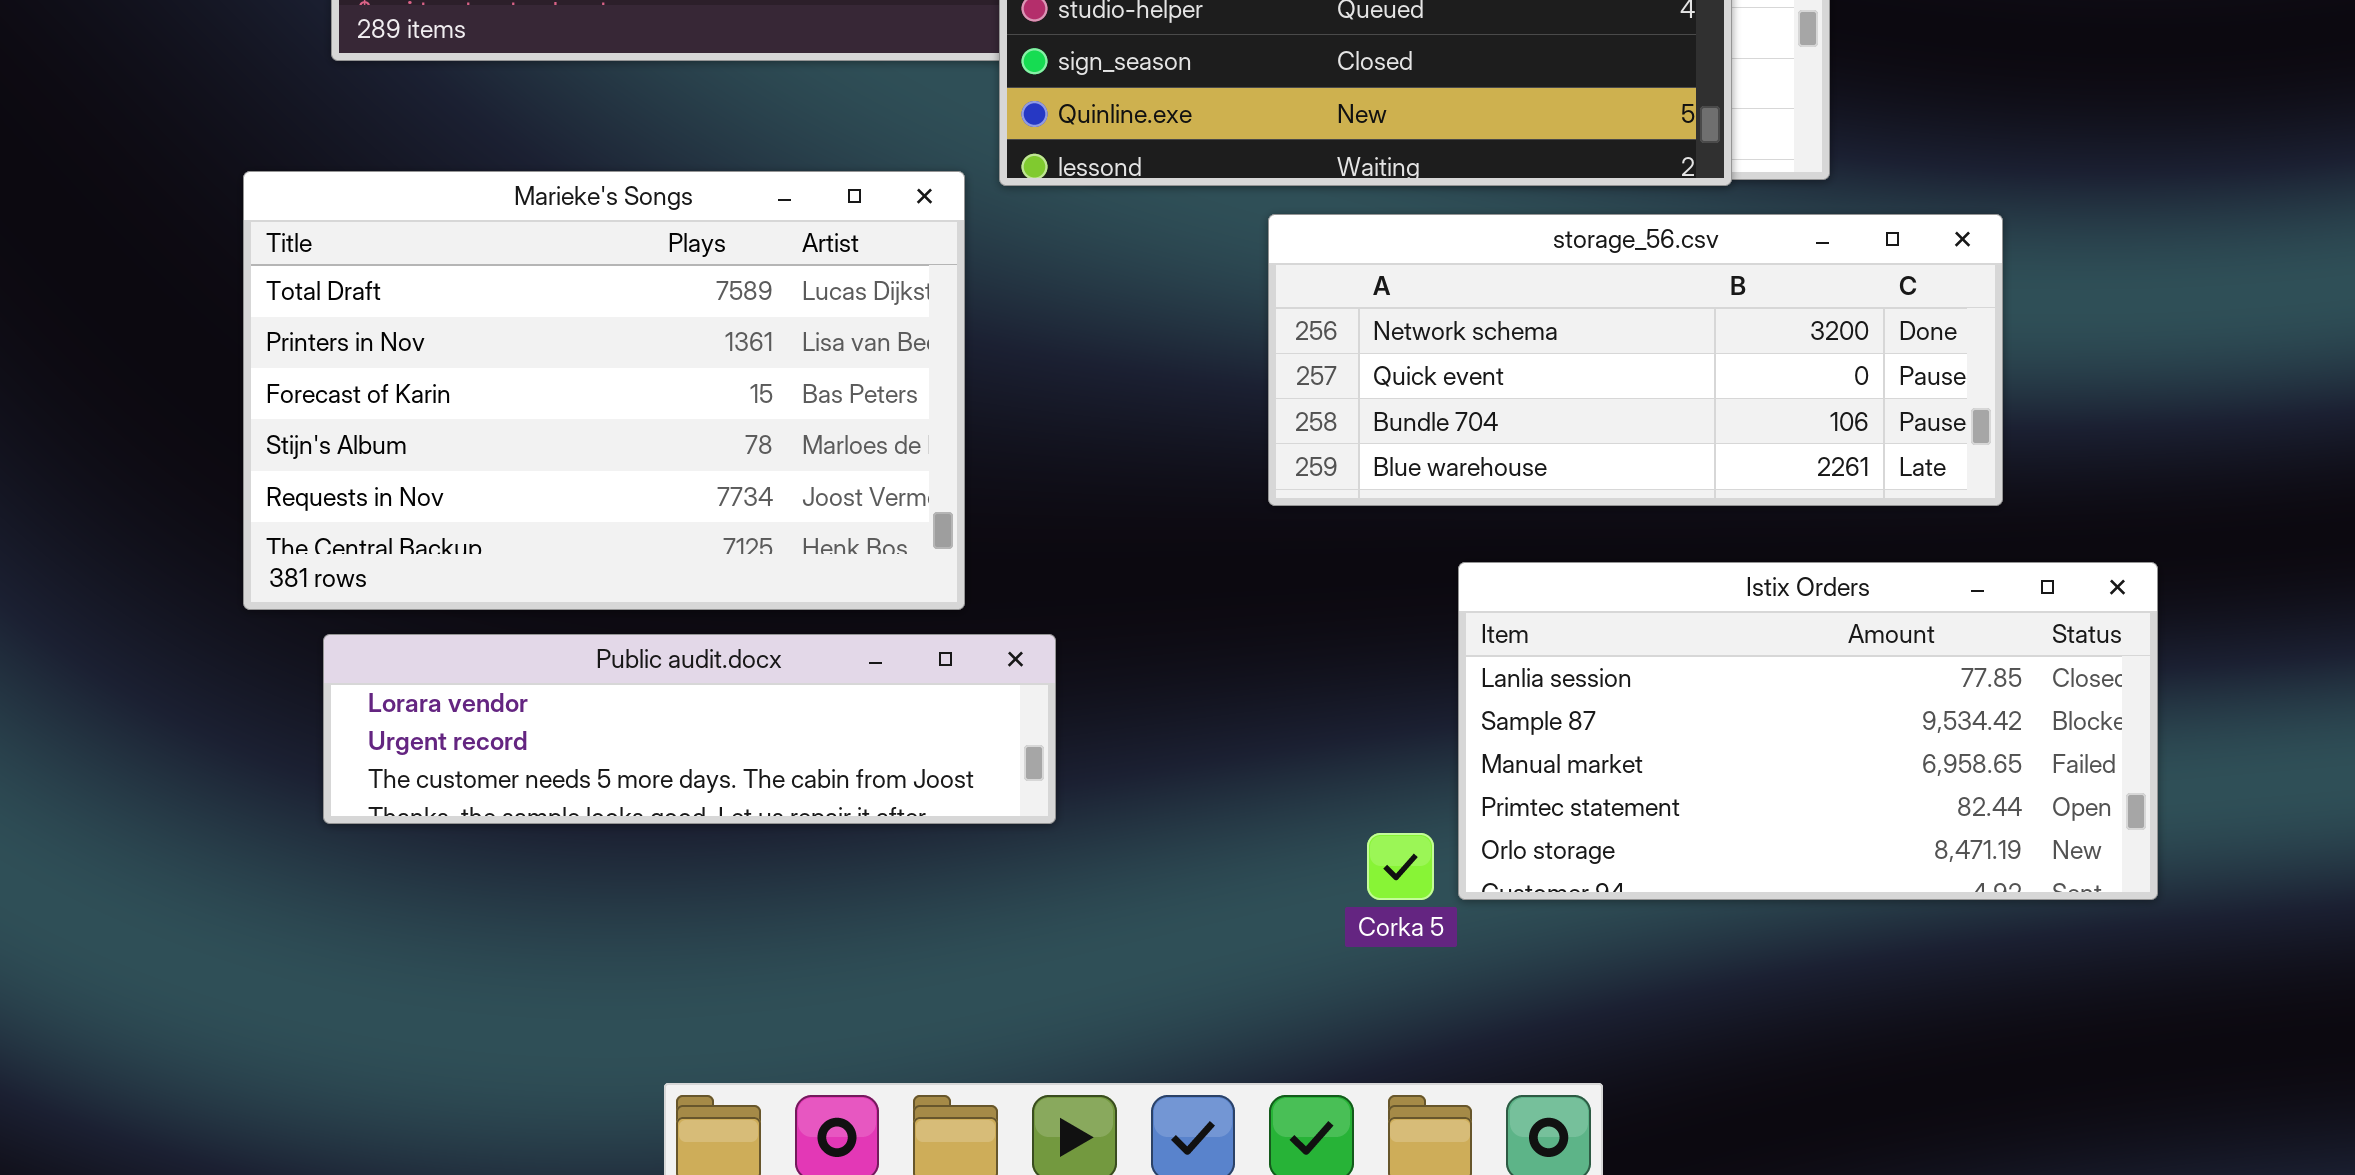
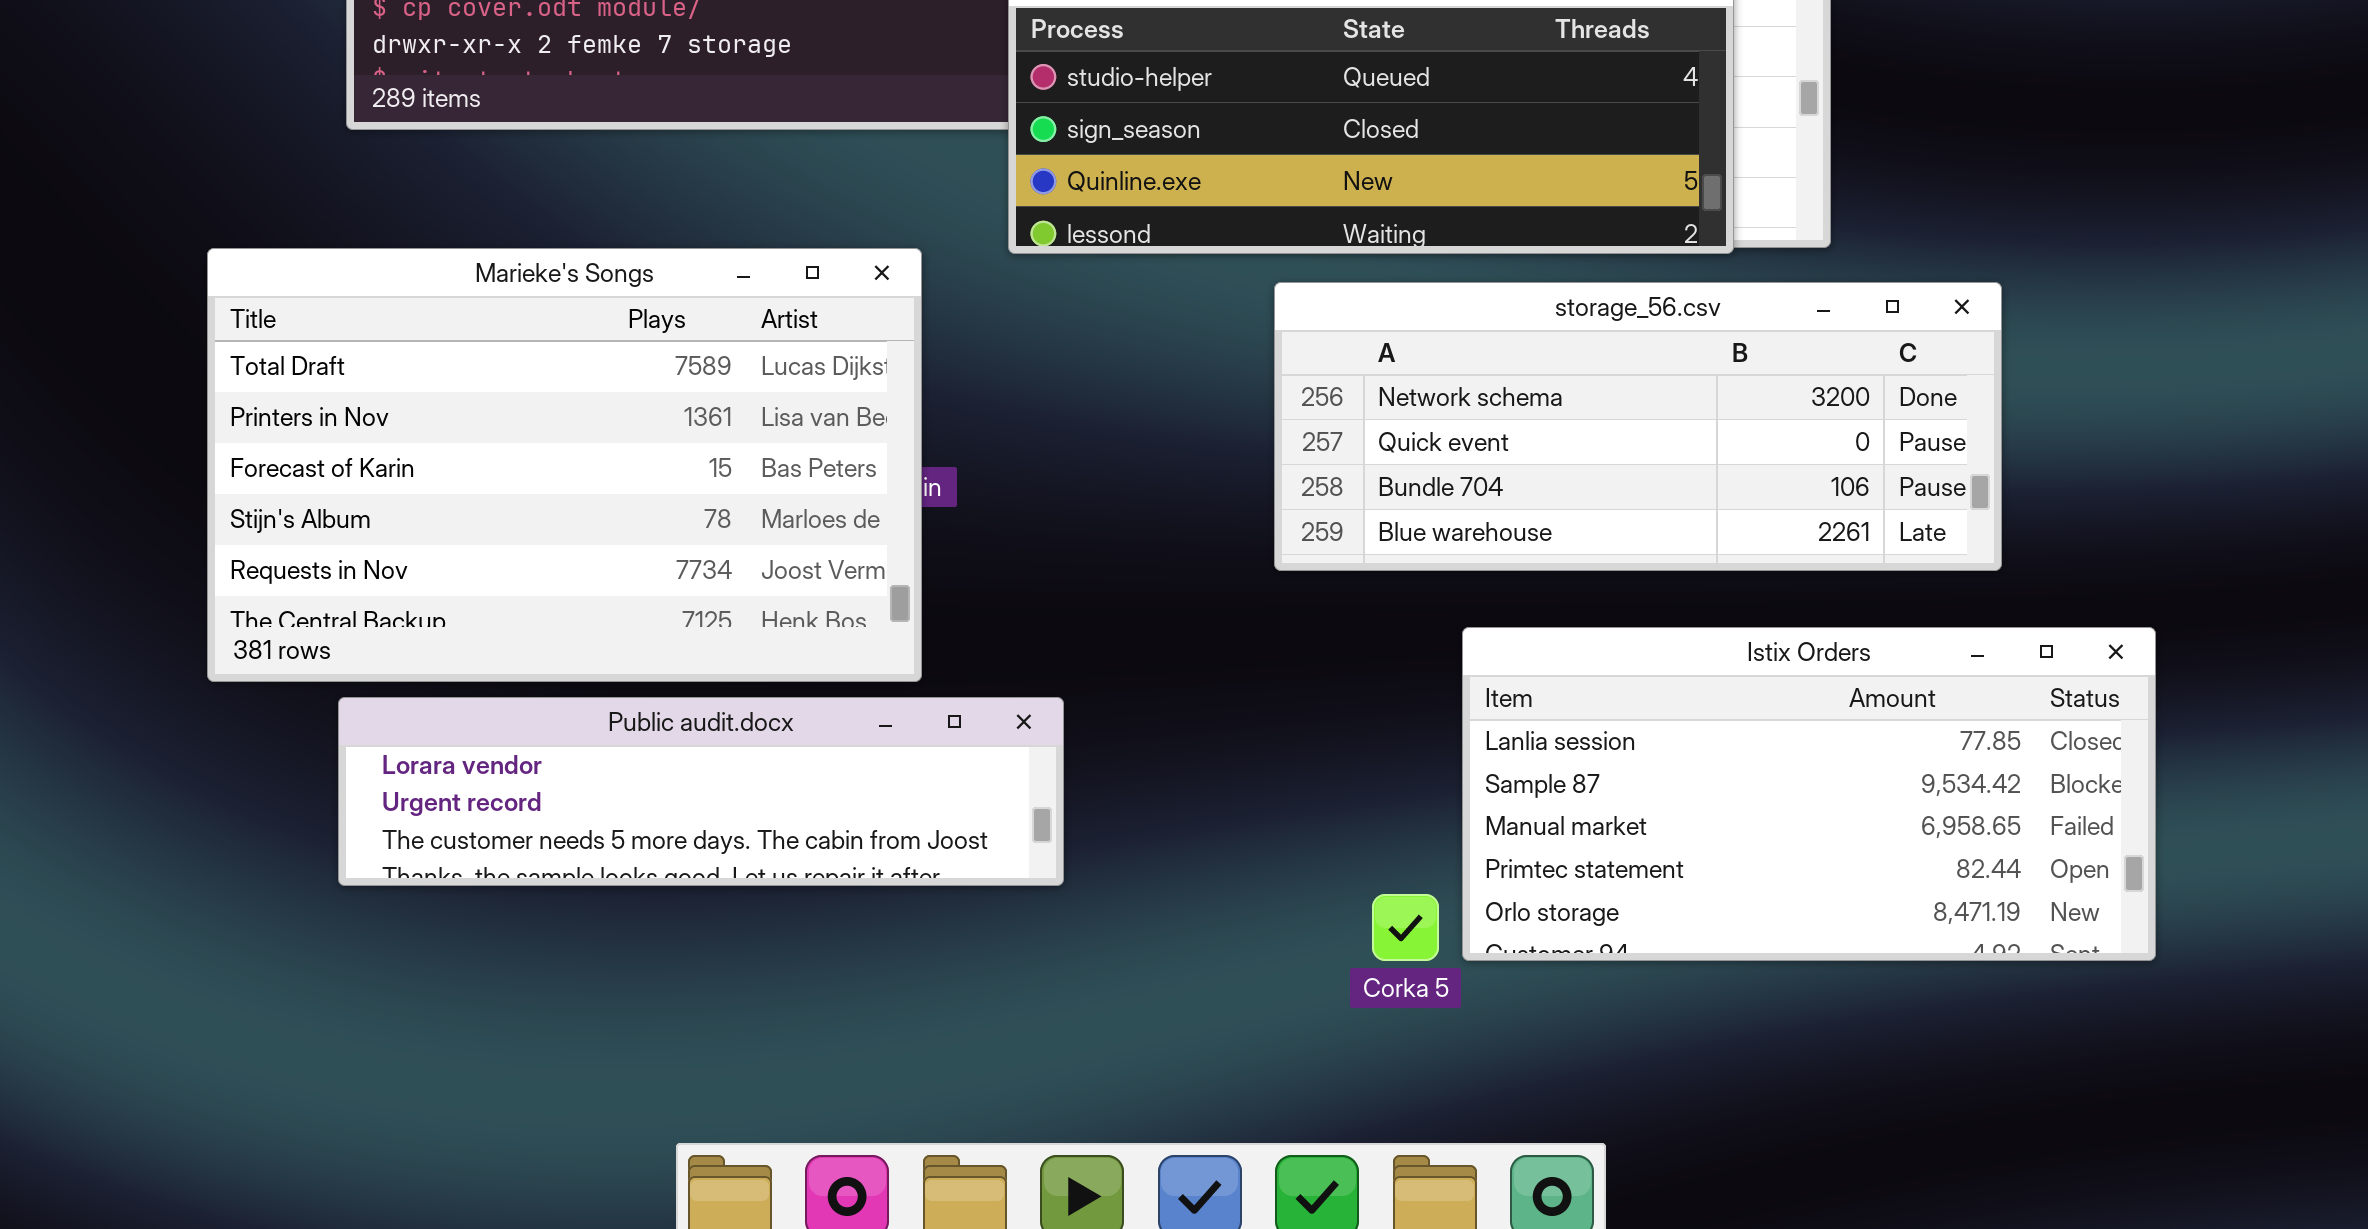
Marieke's Songs: [243,171,965,610] -> [207,248,922,682], moved

